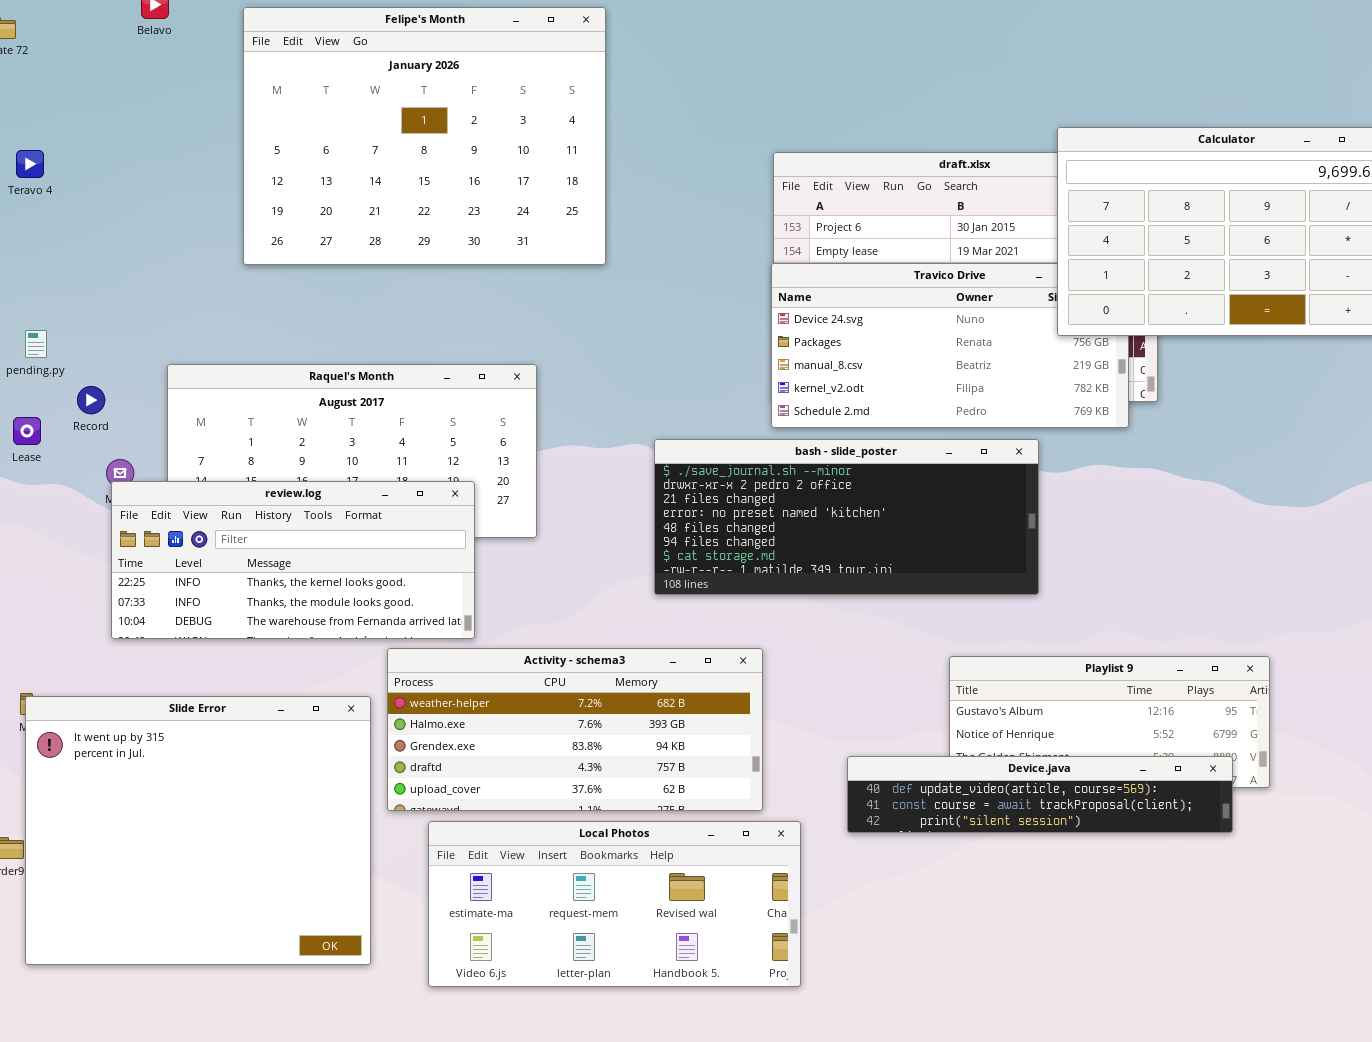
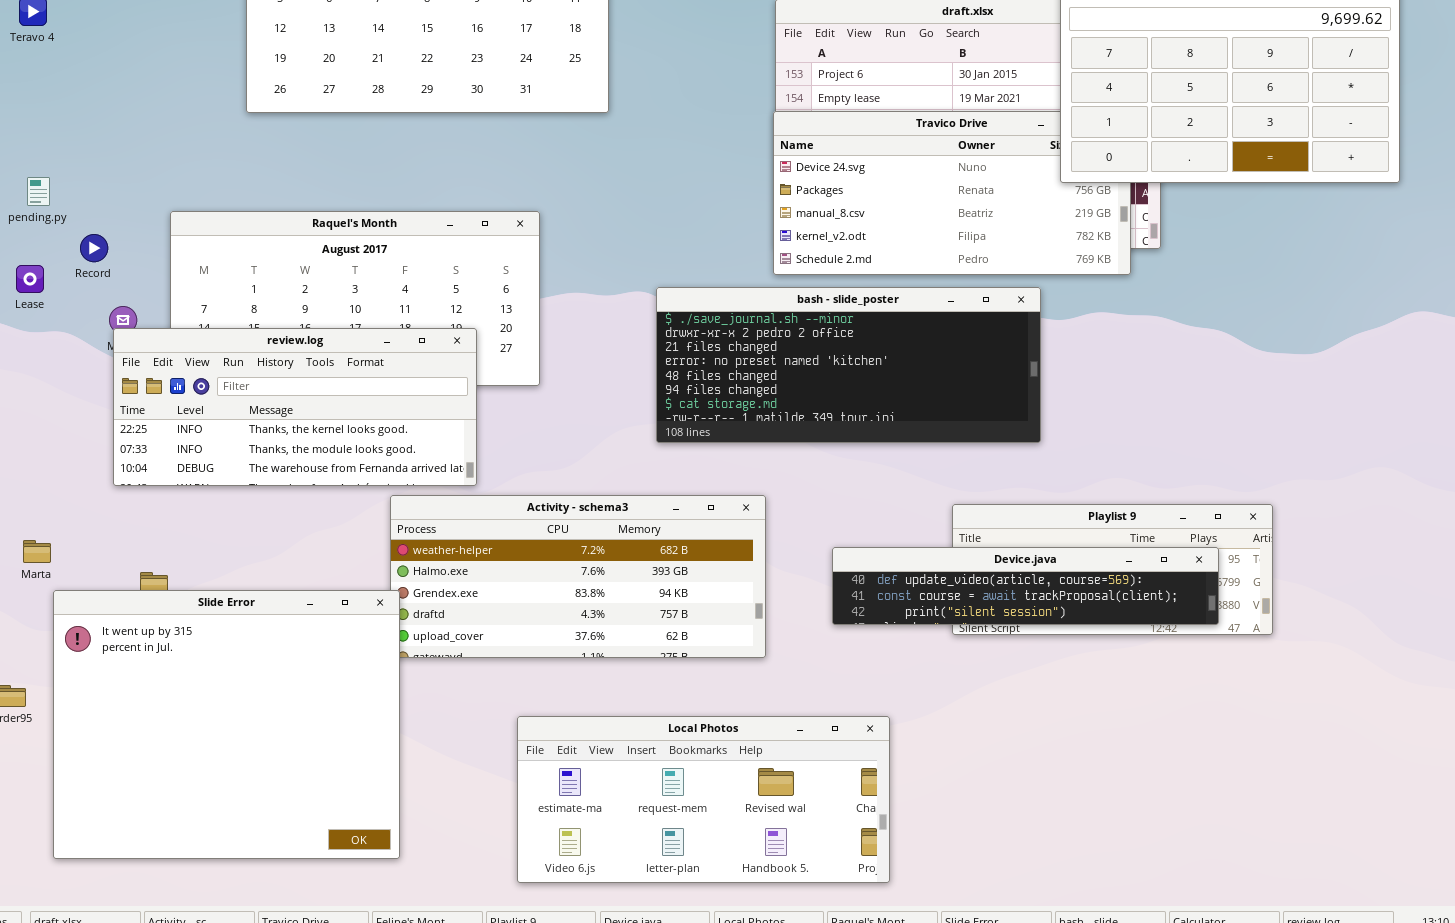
Slide Error: [25,696,371,965] -> [53,590,400,859], moved
Device.java: [847,756,1233,833] -> [832,547,1219,625], moved
Local Photos: [428,821,801,987] -> [517,716,890,883], moved

